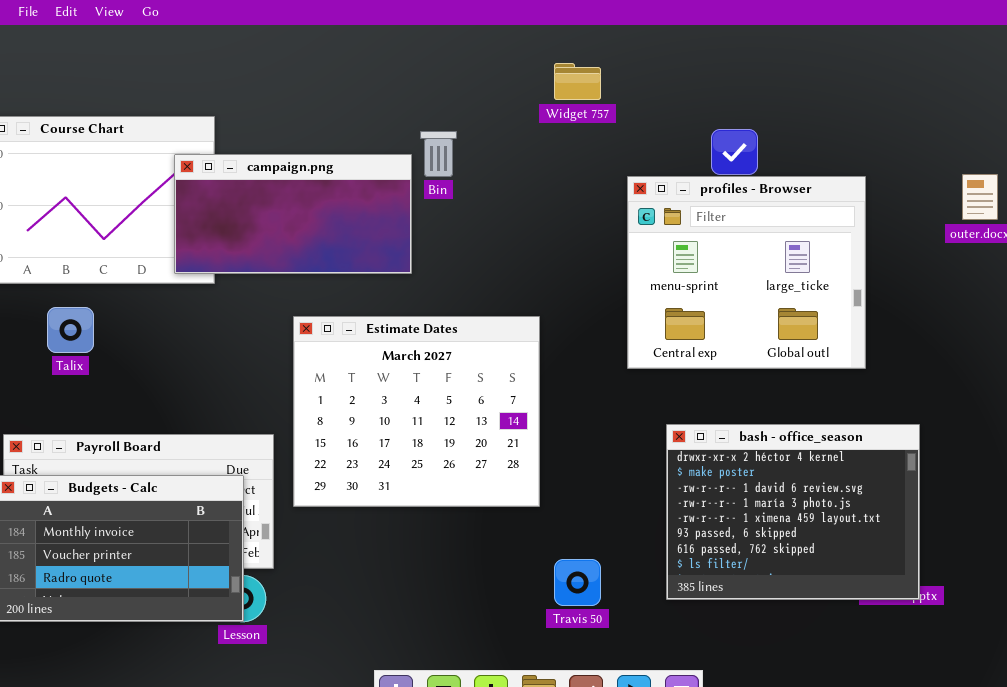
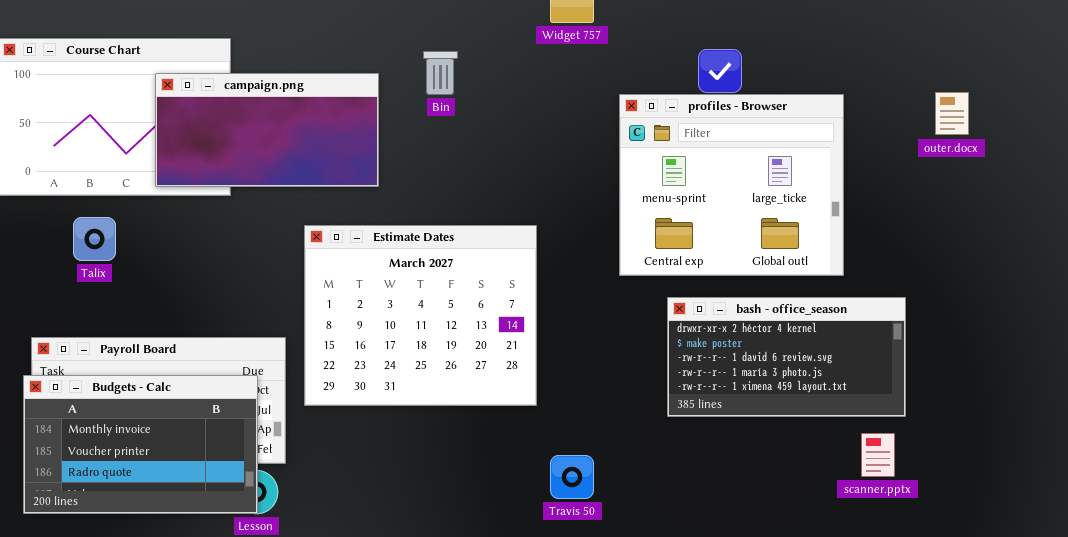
campaign.png: [174,154,412,274] -> [155,73,379,187], moved
bash - office_season: [666,424,920,600] -> [667,297,906,417], moved, resized

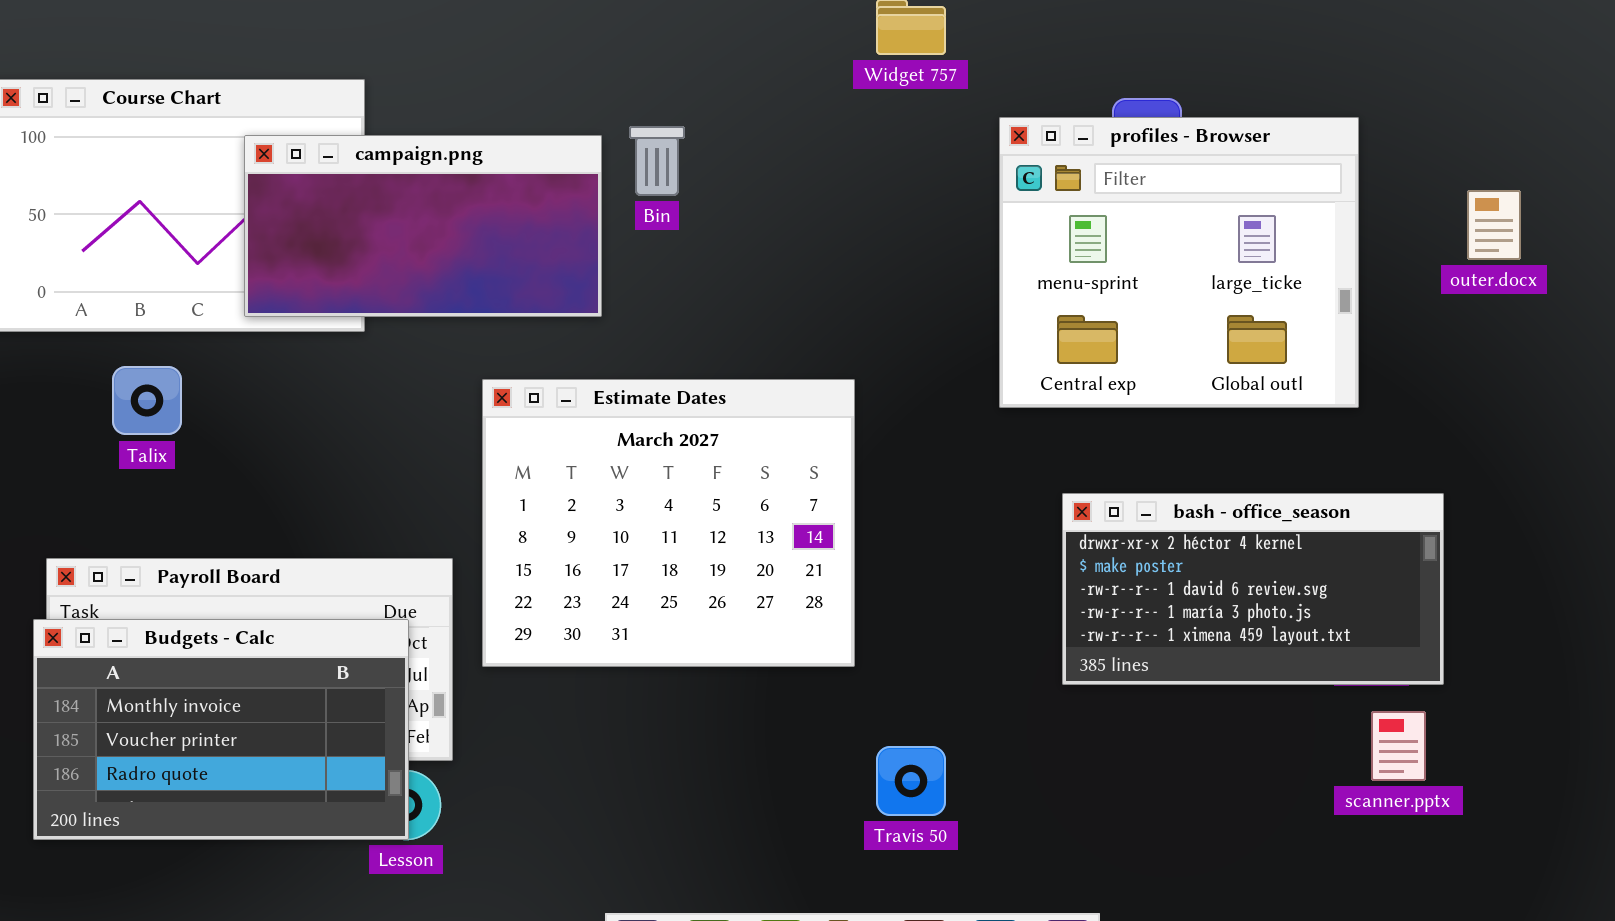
Bin: [423,51,458,95] -> [629,126,685,196], moved
outer.docx: [935,92,969,135] -> [1467,190,1521,260], moved
profiles - Browser: [619,94,844,276] -> [999,117,1359,408], moved

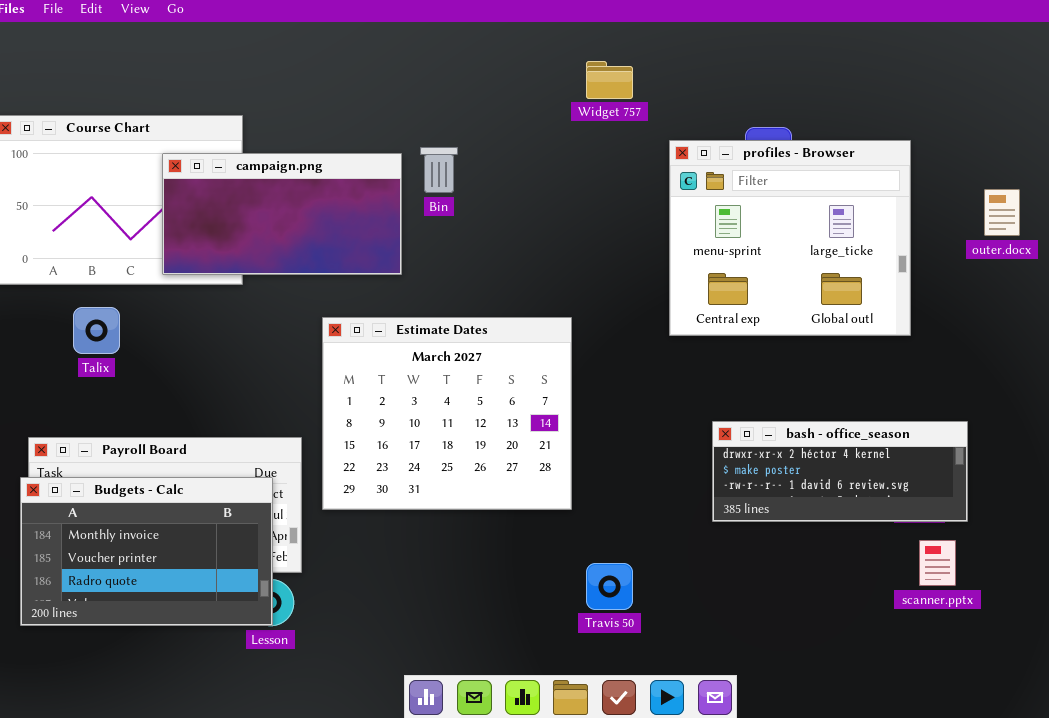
bash - office_season: [1062,493,1444,685] -> [712,421,968,522], resized

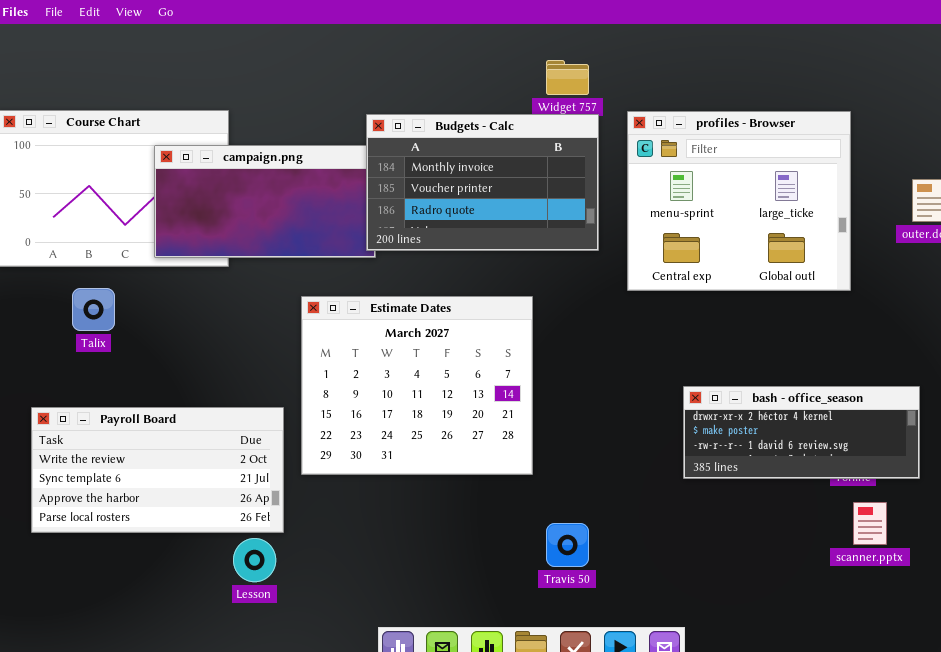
profiles - Browser: [669,140,911,336] -> [627,111,851,291], moved
bash - office_season: [712,421,968,522] -> [683,386,920,479], moved
Budgets - Calc: [20,477,273,626] -> [366,114,599,251], moved

